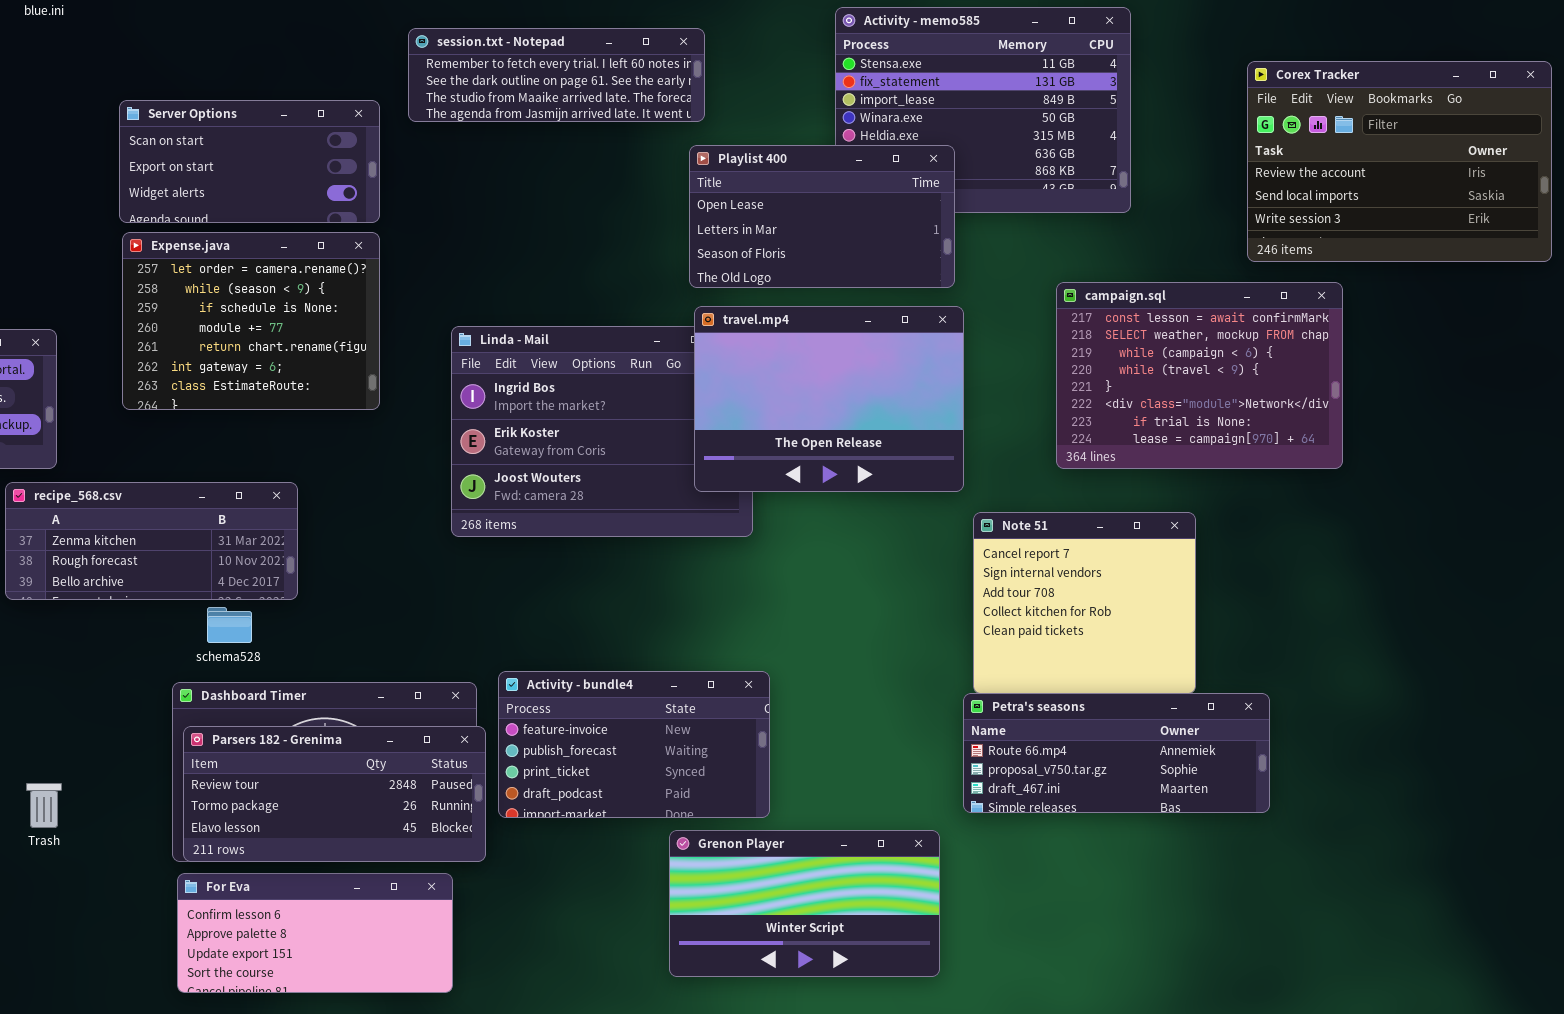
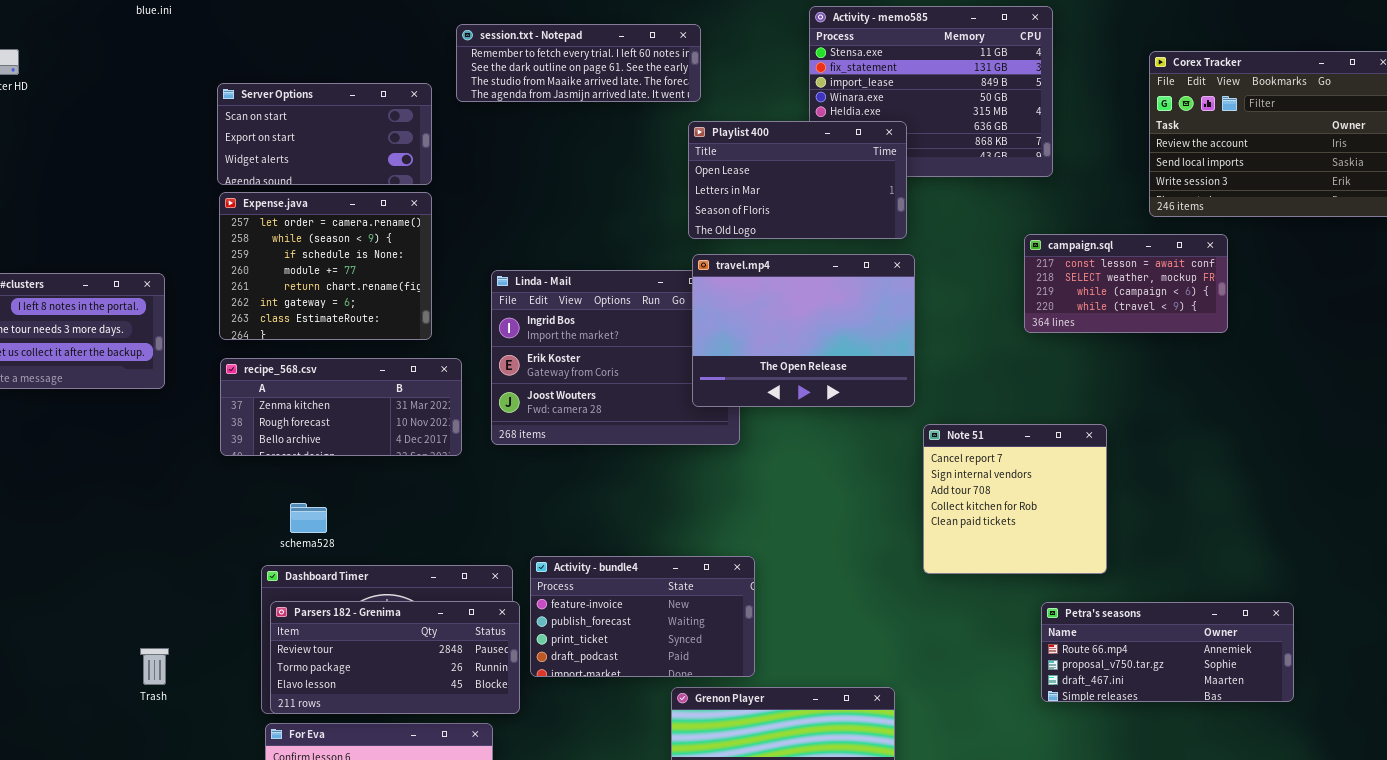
campaign.sql: [1056,282,1343,469] -> [1024,234,1228,333], resized
recipe_568.csv: [5,482,298,600] -> [220,358,462,456], moved
Petra's seasons: [963,693,1270,813] -> [1041,602,1294,702], moved

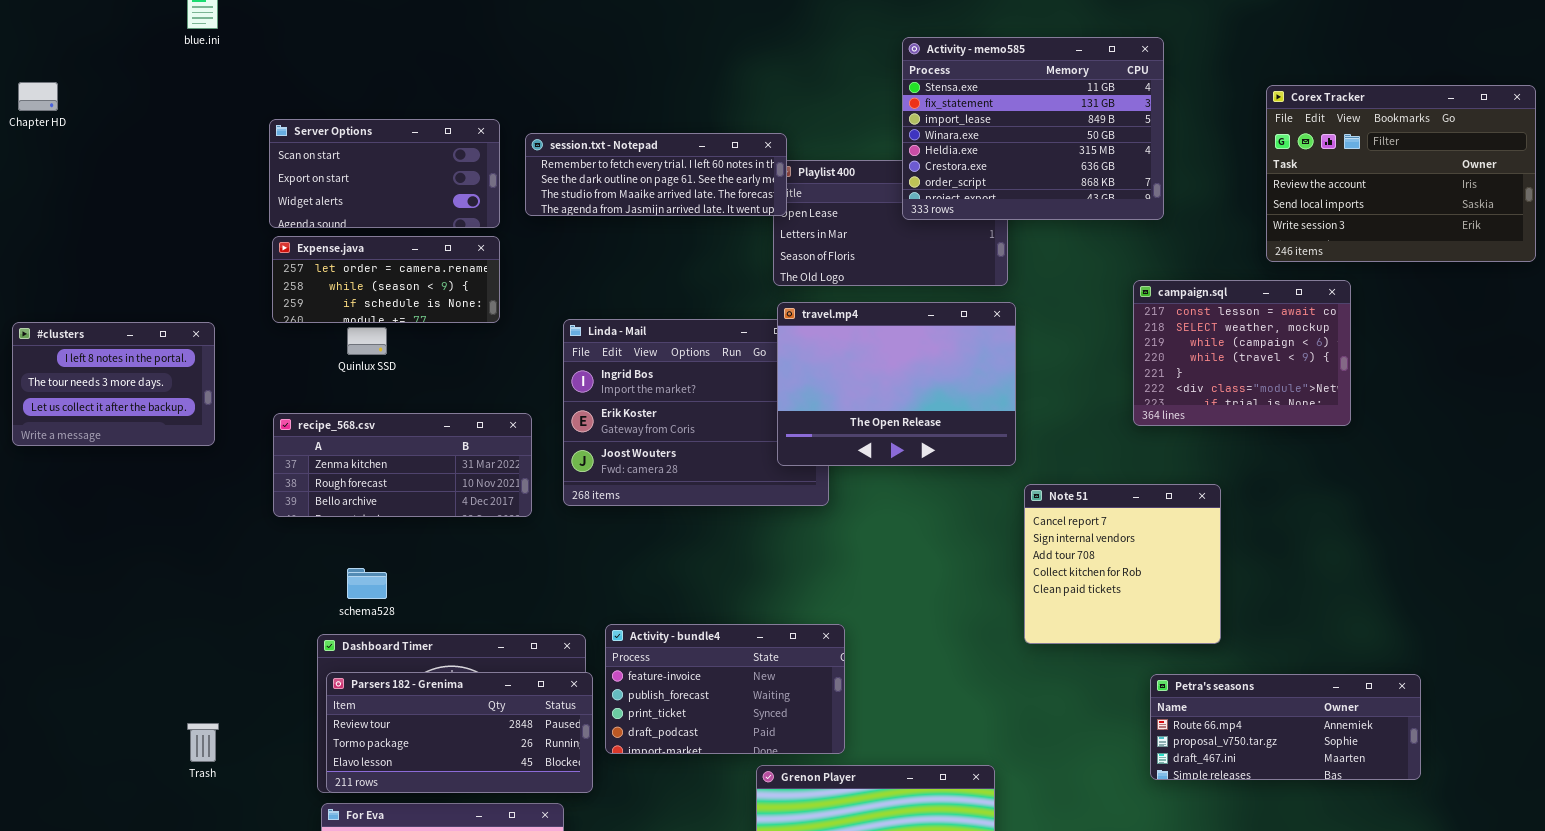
Activity - memo585: [809,6,1053,177] -> [902,37,1164,220], raised
session.txt - Notepad: [456,24,701,102] -> [525,133,787,216], moved
Expense.java: [219,192,432,340] -> [272,236,500,323], resized
campaign.sql: [1024,234,1228,333] -> [1133,280,1351,426], resized

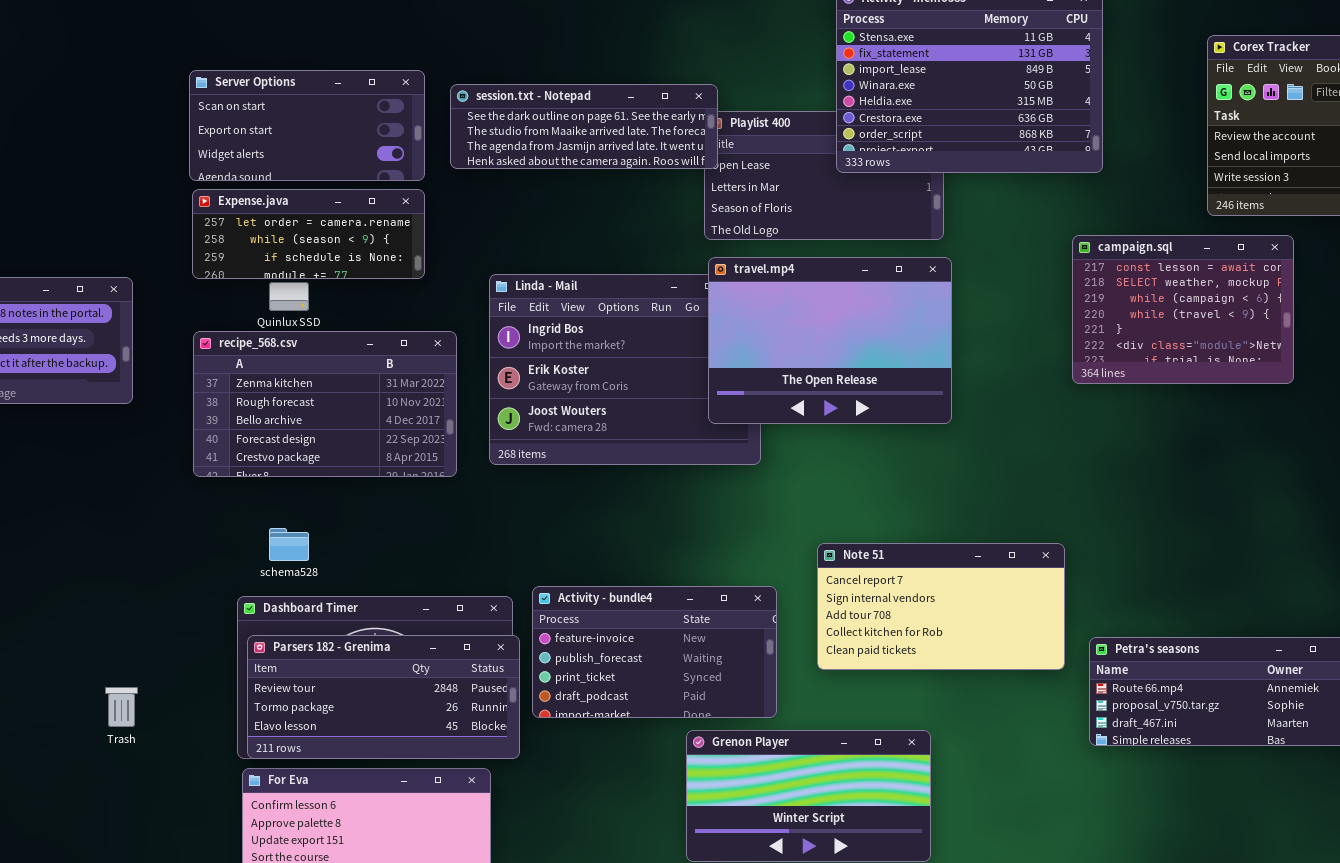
session.txt - Notepad: [525,133,787,216] -> [450,84,718,169], scrolled down 1 row
recipe_568.csv: [273,413,532,517] -> [193,331,457,477], resized
Note 51: [1024,484,1221,644] -> [817,543,1065,670], moved, resized

